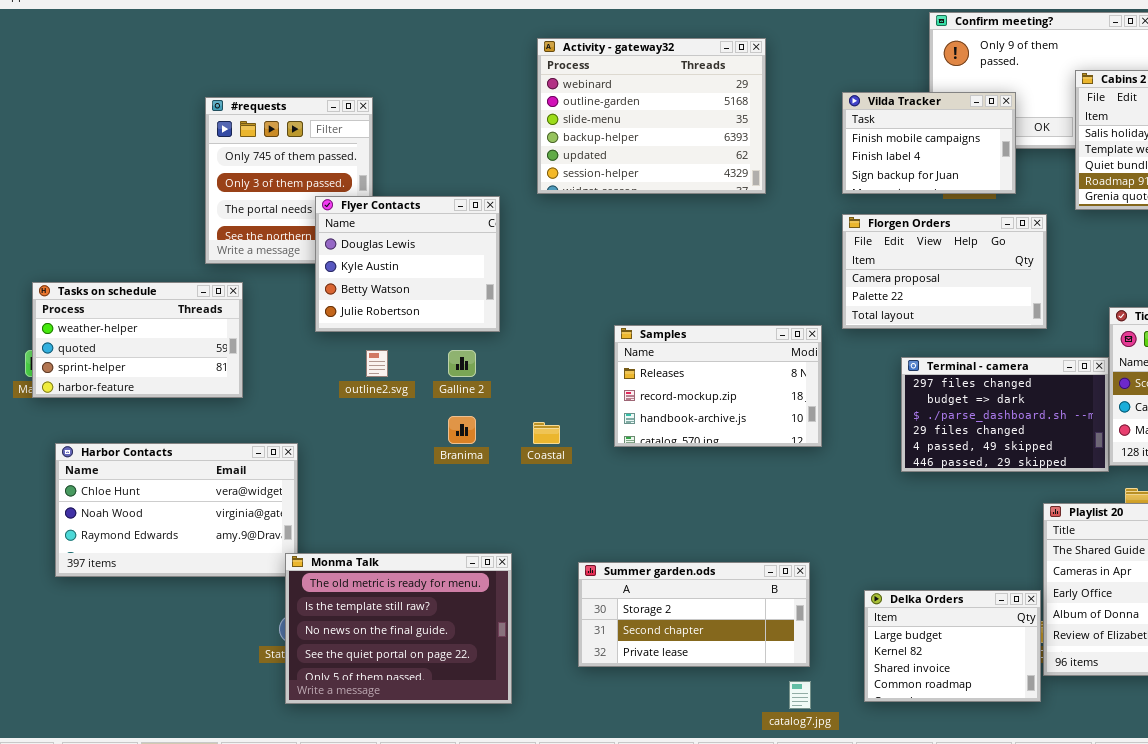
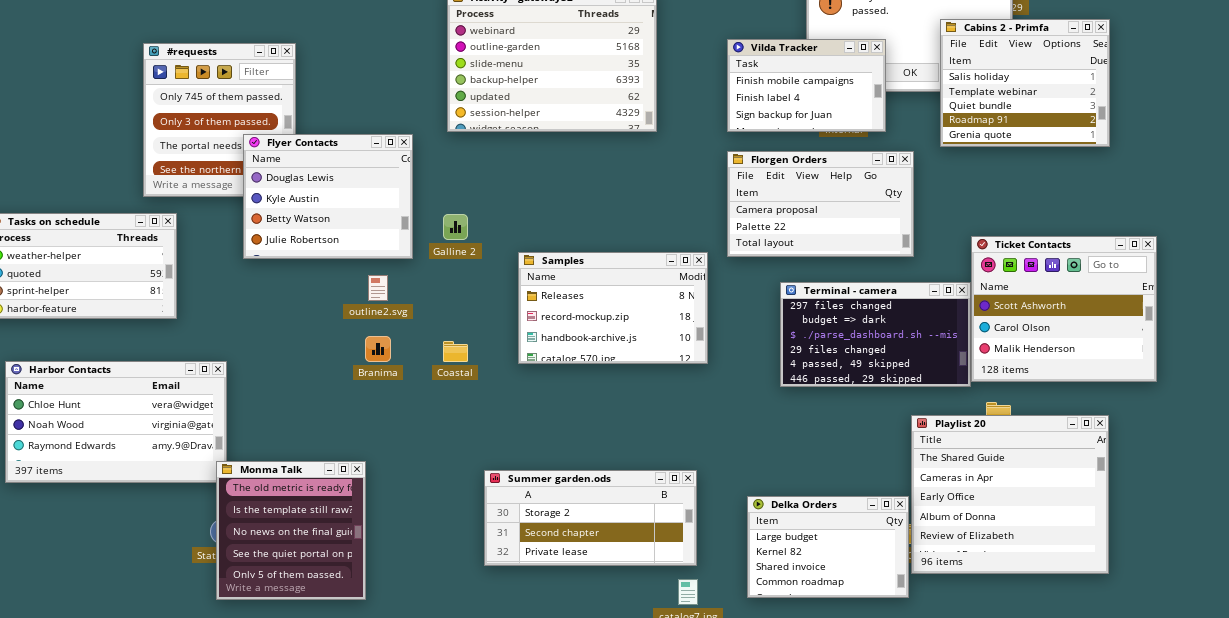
outline2.svg: [366,350,388,377] -> [368,275,388,301], moved
Galline 2: [448,350,476,377] -> [443,214,468,240], moved
Monma Talk: [285,553,512,704] -> [216,461,366,600], resized

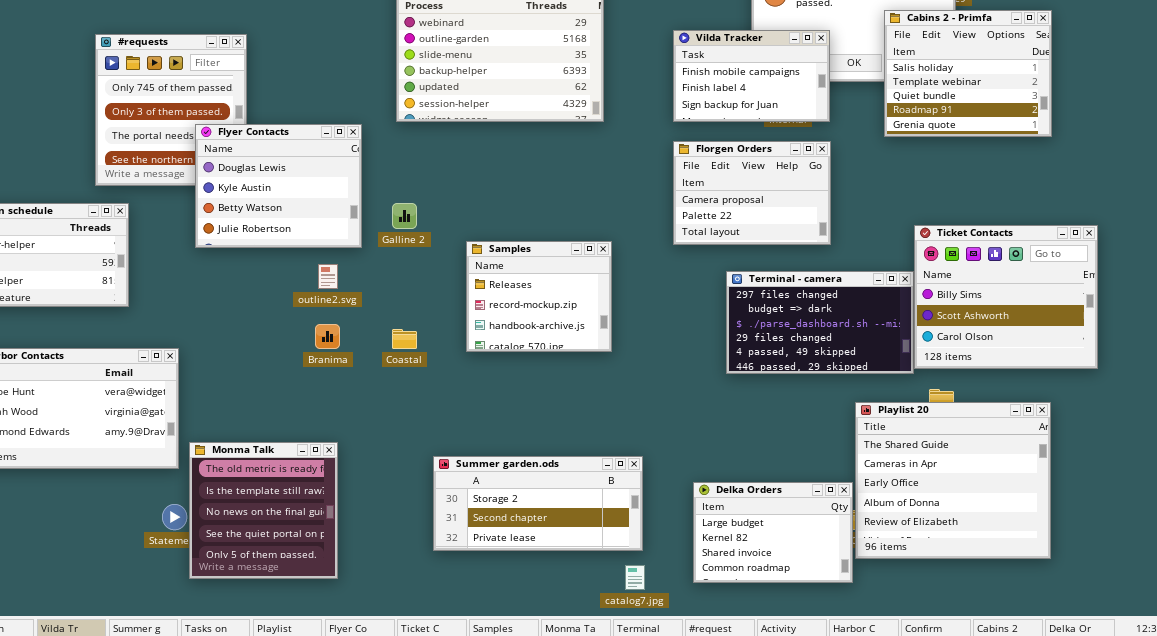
Florgen Orders: [727,151,914,257] -> [673,141,831,245], resized
Ticket Contacts: [971,236,1157,382] -> [914,225,1098,369], scrolled up 1 row
Samples: [518,252,708,364] -> [466,241,612,352], resized
Monma Talk: [216,461,366,600] -> [189,442,338,579], moved

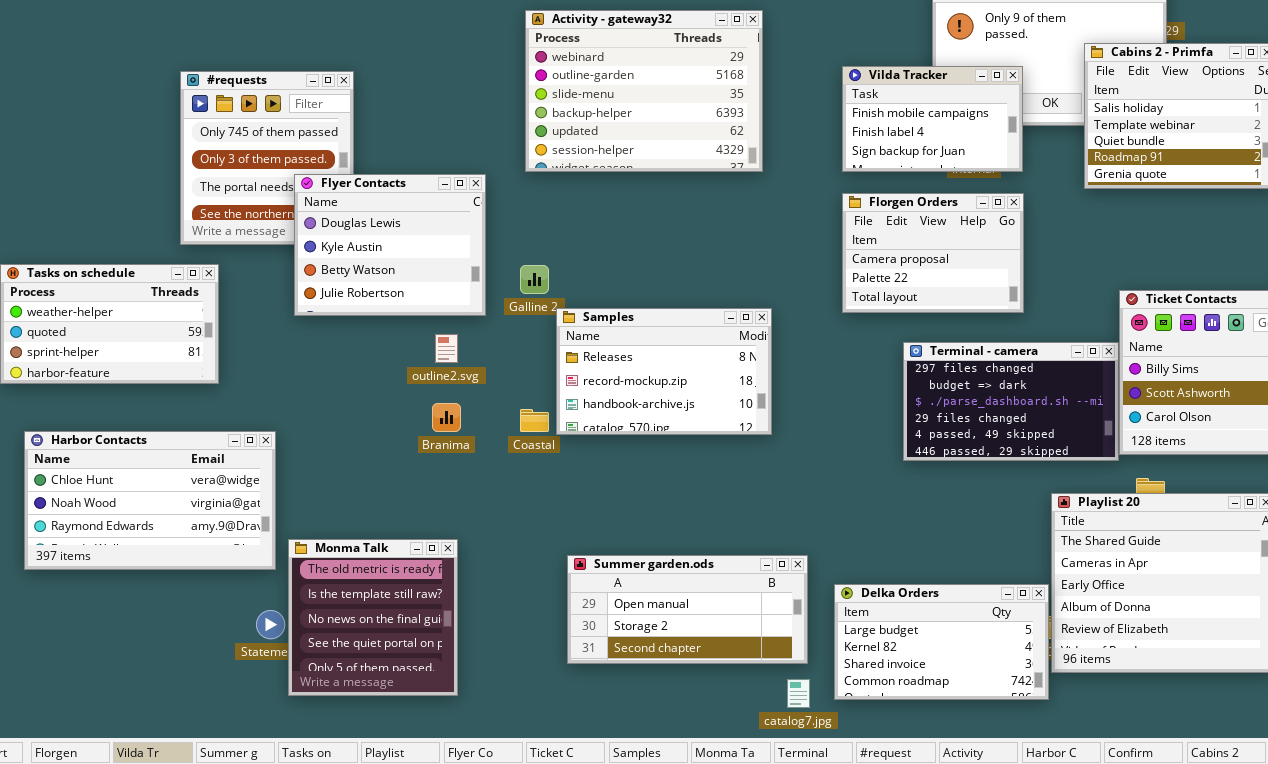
Samples: [466,241,612,352] -> [556,308,772,435], resized
Summer garden.ods: [433,456,643,551] -> [567,555,808,664], scrolled up 1 row
Delka Orders: [693,482,853,583] -> [834,584,1049,700], resized

